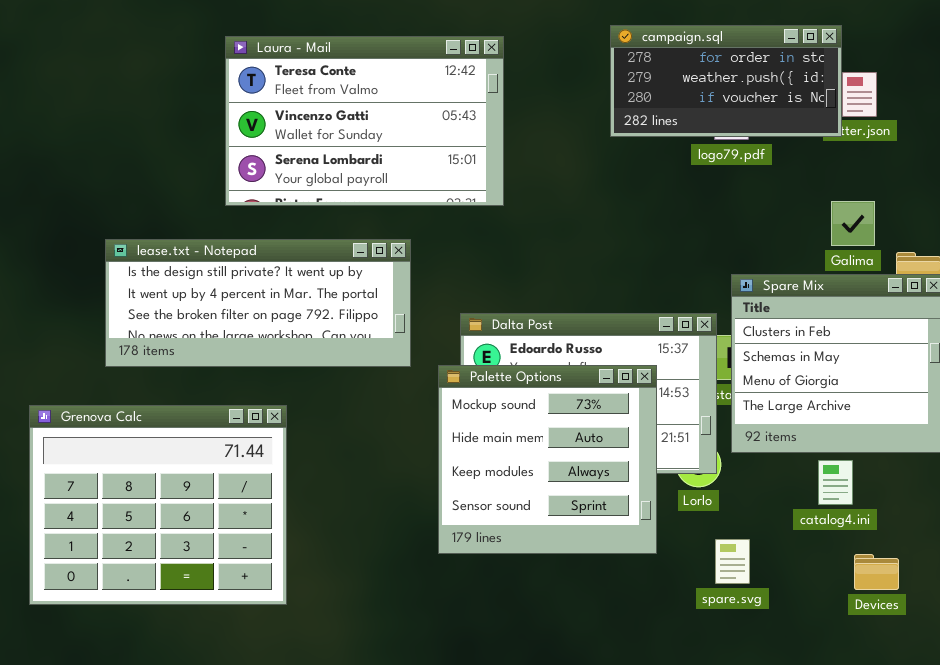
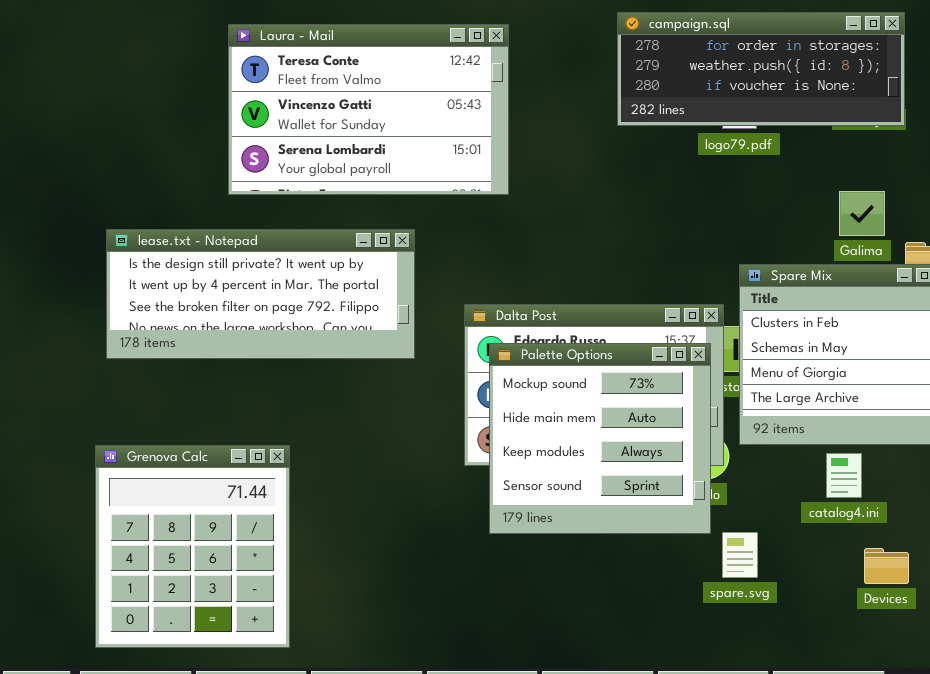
campaign.sql: [610,25,842,137] -> [617,12,905,126], resized
Palette Options: [438,365,657,554] -> [489,343,711,534], moved
Grenova Calc: [29,405,287,605] -> [95,445,290,648], moved, resized

